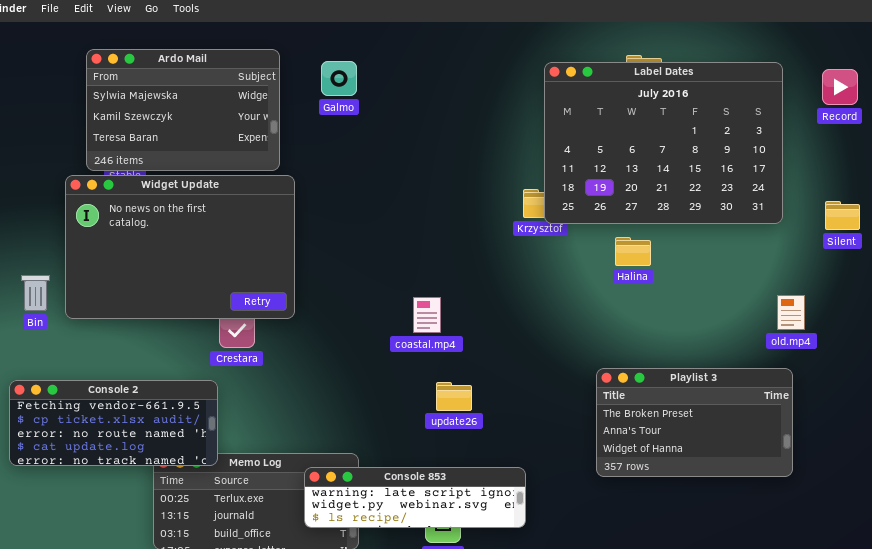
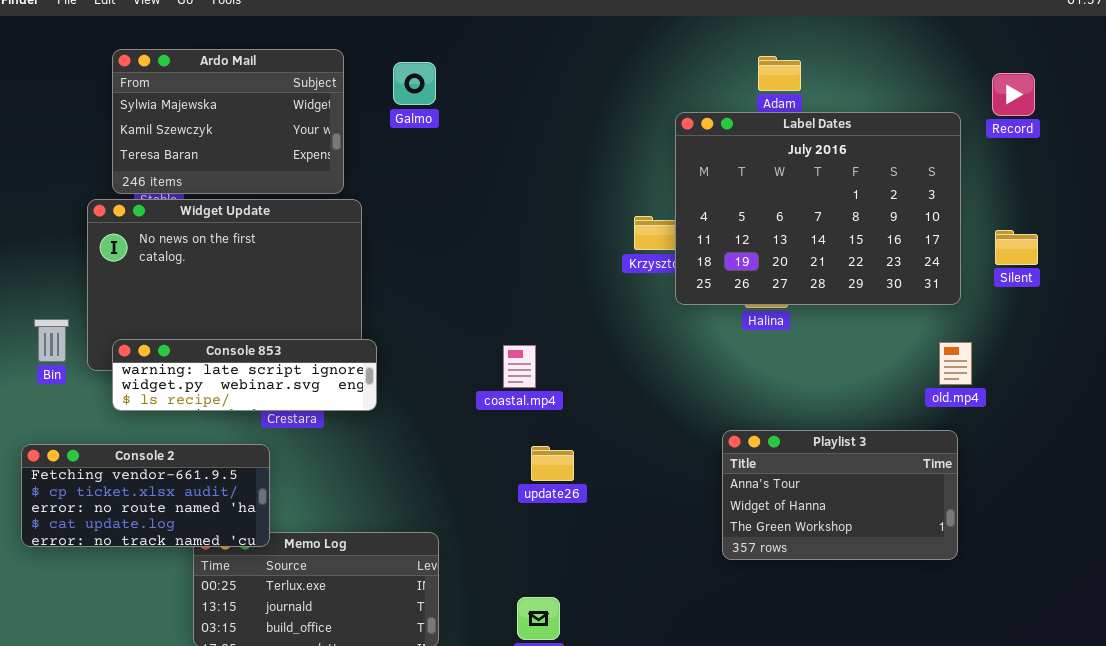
Label Dates: [544,62,783,224] -> [675,112,961,305], moved
Playlist 3: [596,368,793,477] -> [722,430,958,560], scrolled down 1 row
Console 853: [304,467,526,528] -> [112,339,377,411], moved

